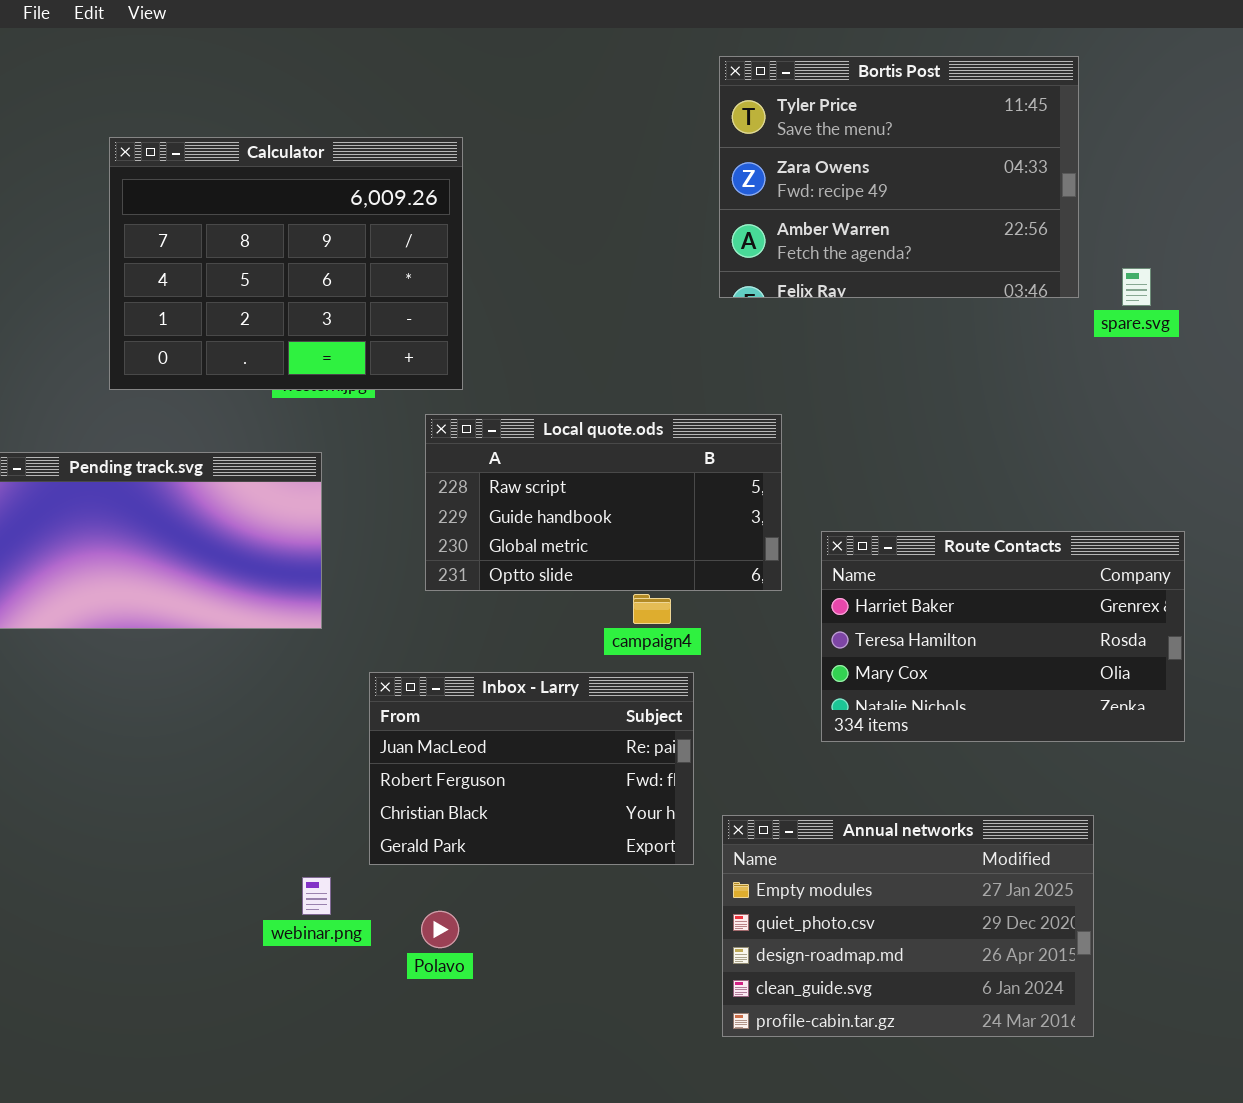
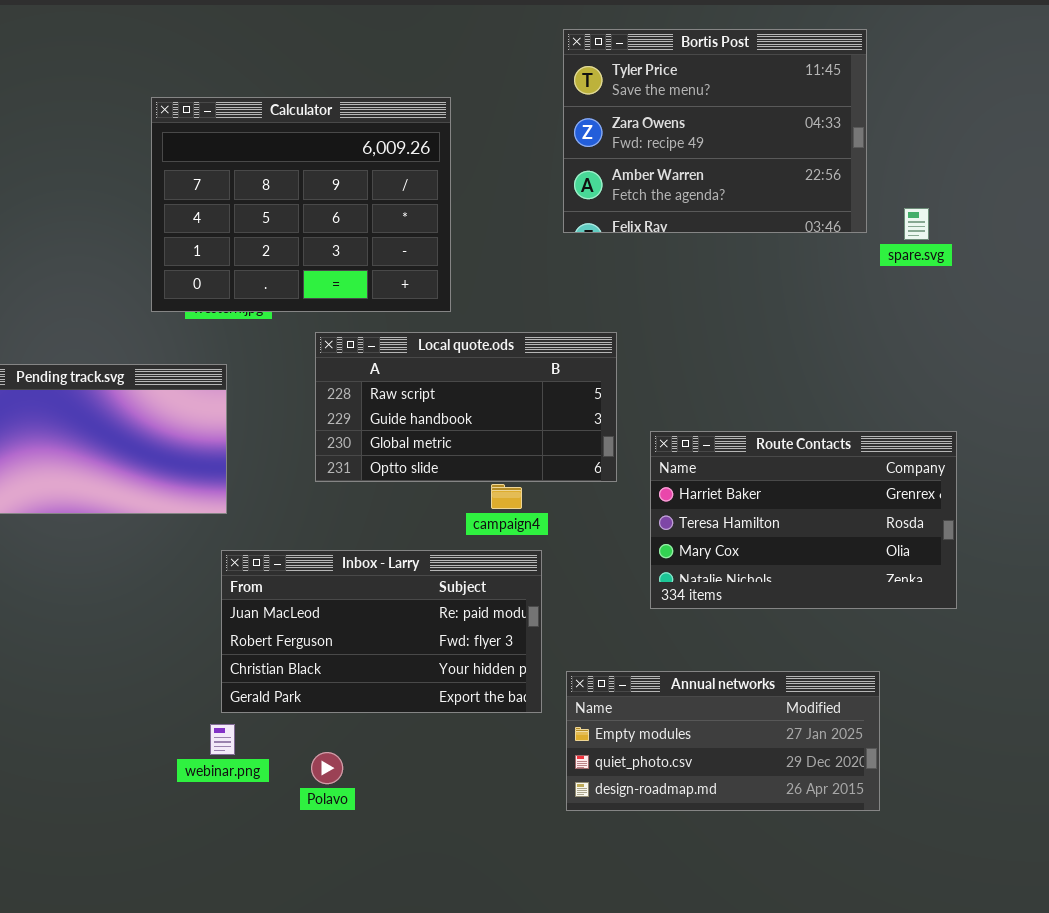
Calculator: [109,137,463,390] -> [151,97,451,312], moved
Inbox - Larry: [369,672,694,865] -> [221,550,542,713], resized
Annual networks: [722,815,1094,1037] -> [566,671,880,811], resized

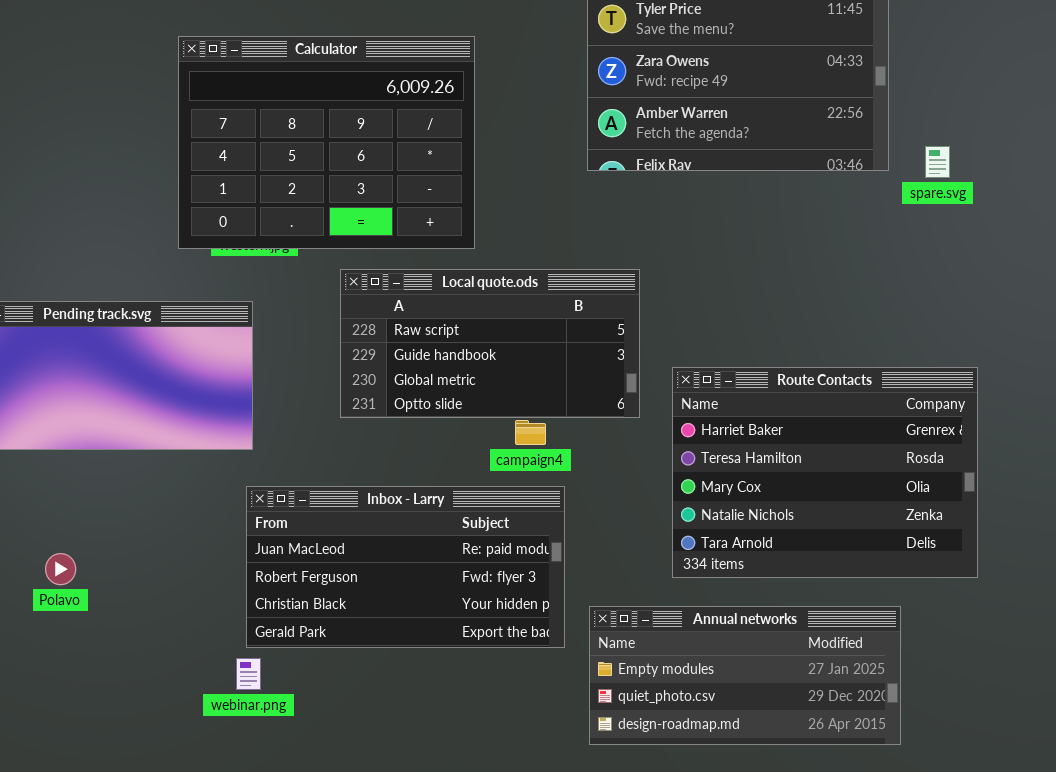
Route Contacts: [650,431,957,609] -> [672,367,978,578], resized
Polavo: [311,752,343,784] -> [45,553,76,585], moved

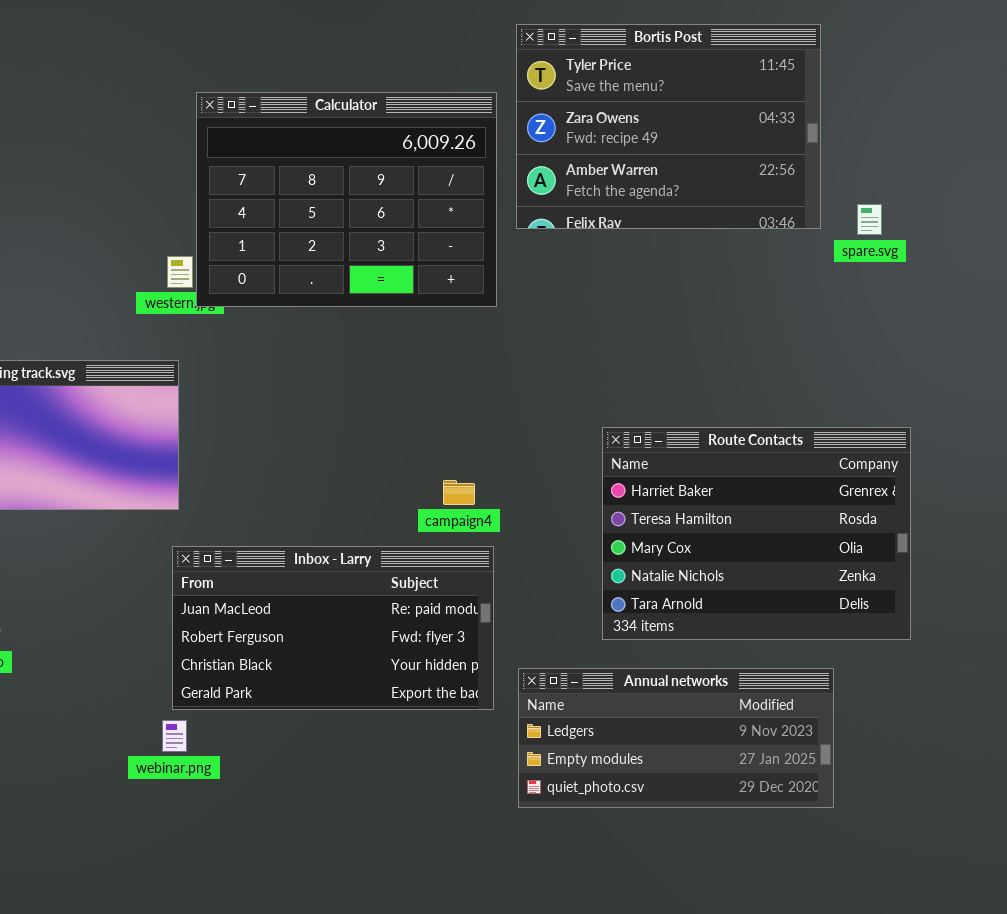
Calculator: [178,36,475,249] -> [196,92,497,307], moved
Local quote.ods: [340,269,640,418] -> none, closed
Annual networks: [589,606,901,745] -> [518,668,834,808], scrolled up 1 row

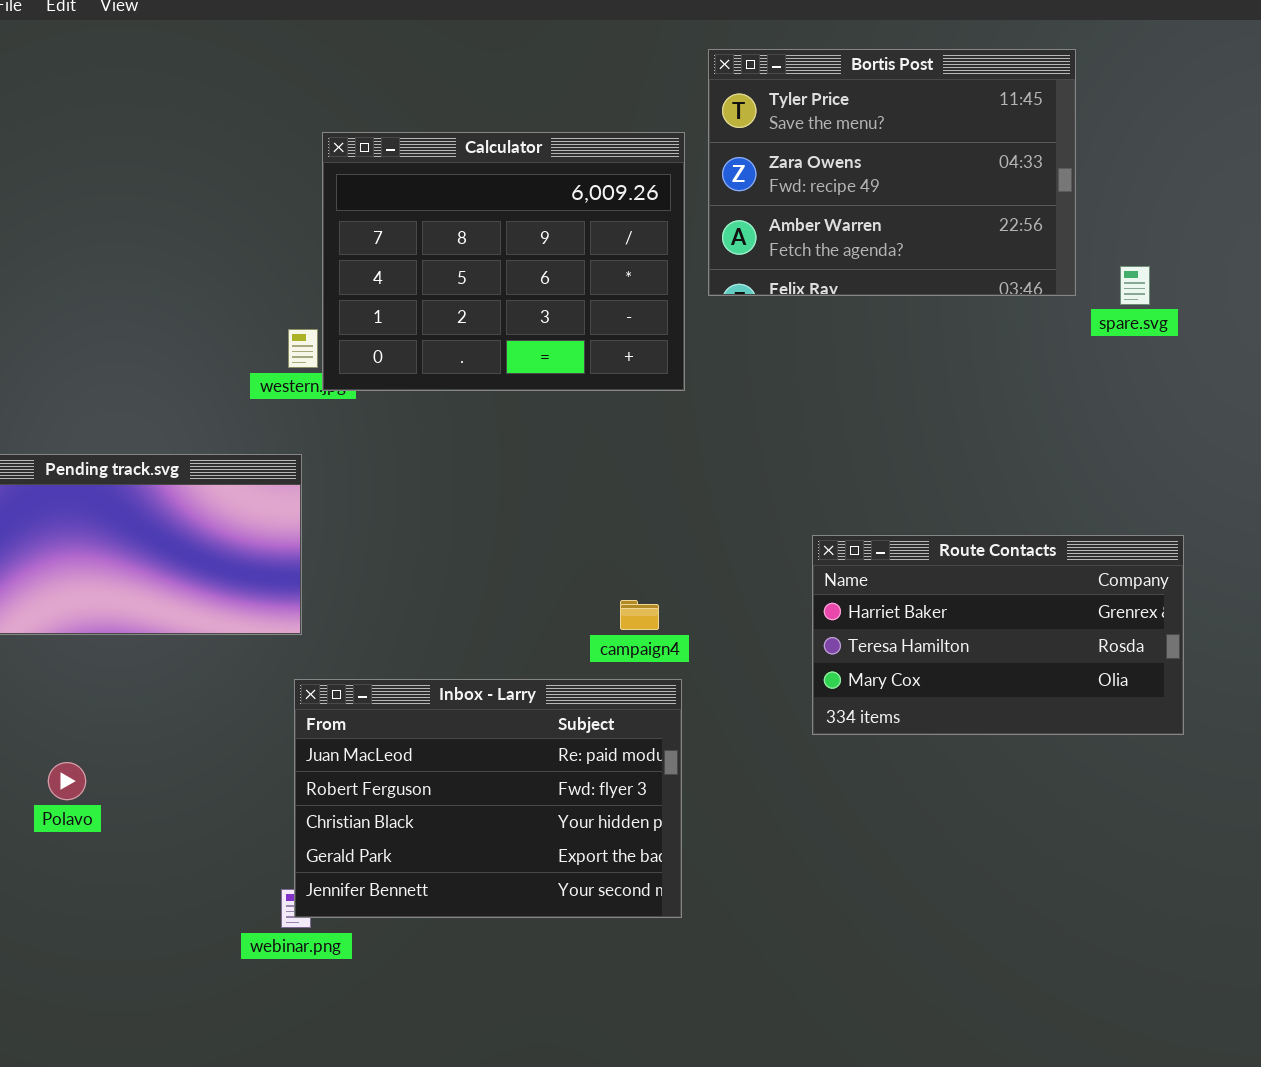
Route Contacts: [602,427,911,640] -> [812,535,1184,735], resized
Inbox - Larry: [172,546,494,710] -> [294,679,682,918], resized
Annual networks: [518,668,834,808] -> none, closed

